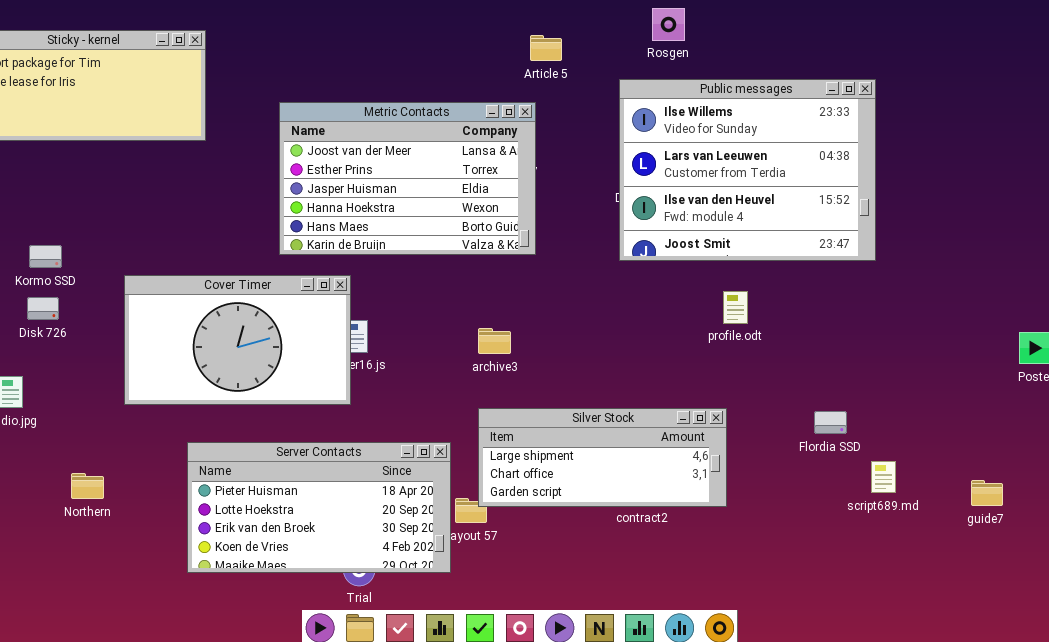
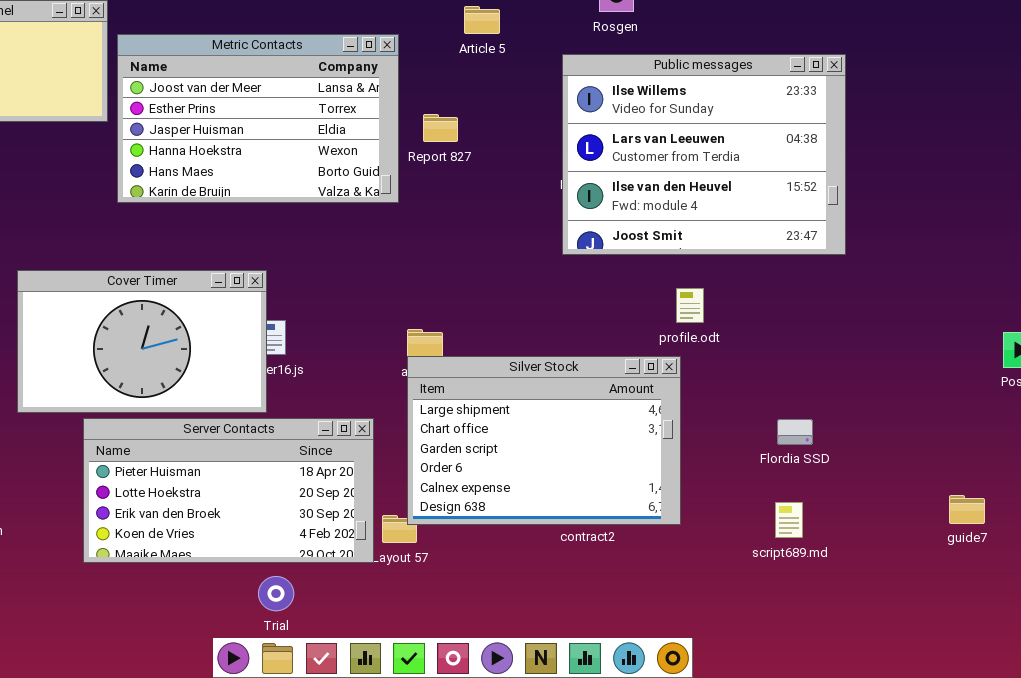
Metric Contacts: [279,102,536,255] -> [117,34,399,203], moved
Silver Stock: [478,408,727,507] -> [407,356,681,525], resized
Server Contacts: [187,442,451,573] -> [83,418,374,563], moved
script689.md: [871,461,896,493] -> [775,502,803,538], moved

